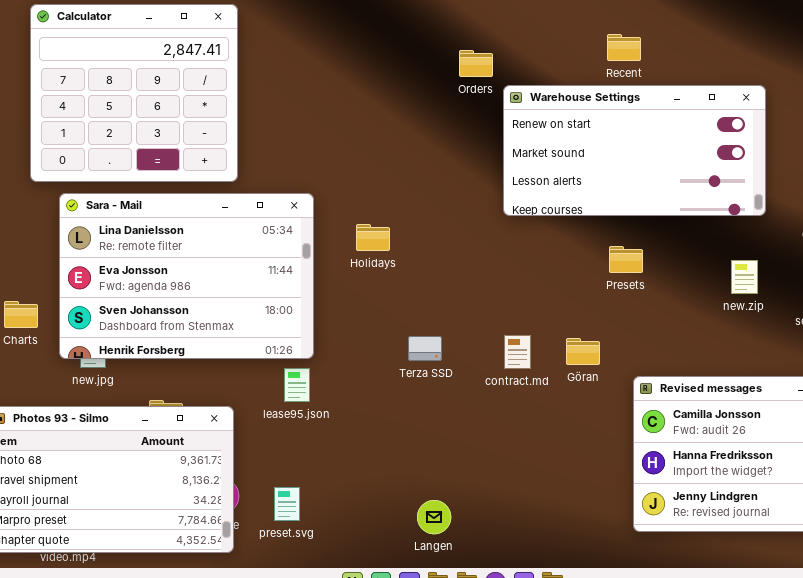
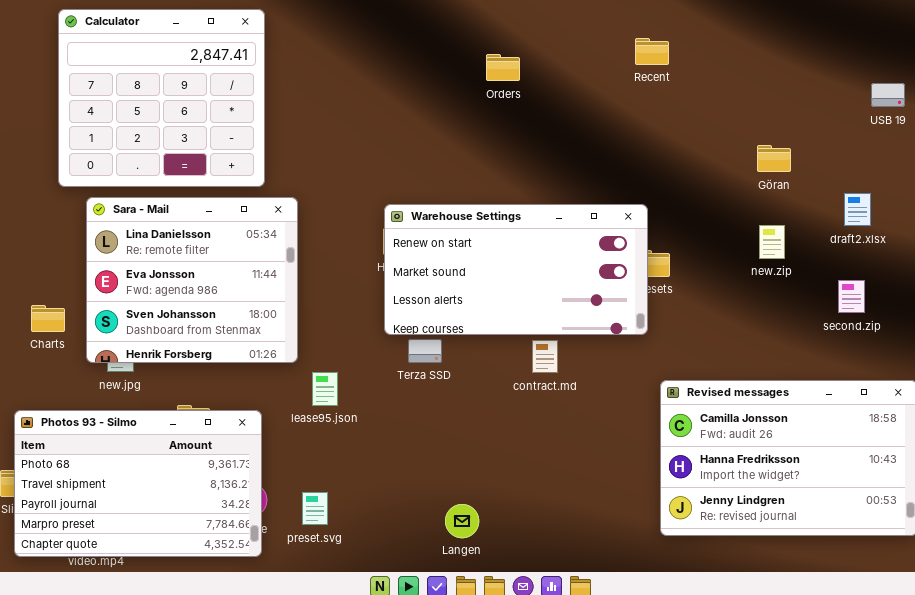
Warehouse Settings: [503,85,766,216] -> [384,204,648,335], moved
Sara - Mail: [59,193,314,359] -> [86,197,298,363], resized
new.zip: [731,260,758,294] -> [759,225,785,259], moved
Terza SSD: [408,336,442,361] -> [408,339,442,363], moved
Göran: [566,338,600,365] -> [757,145,791,172], moved

